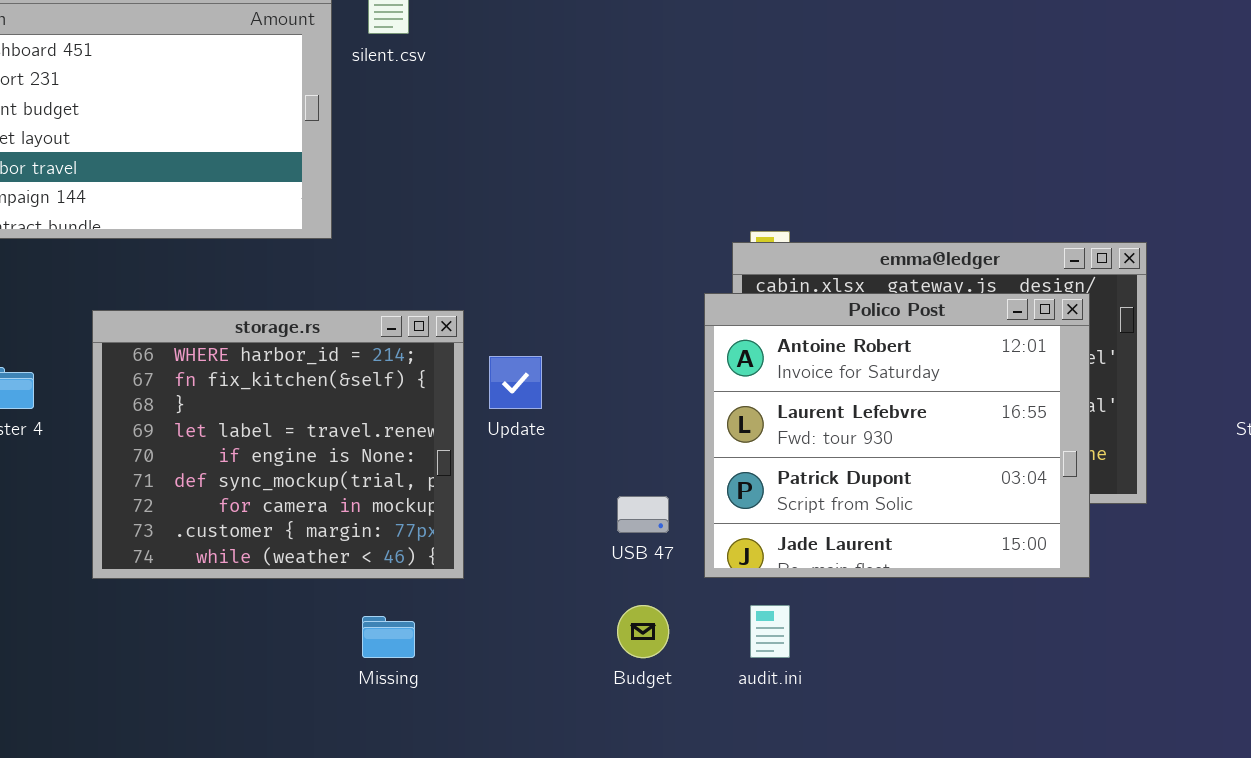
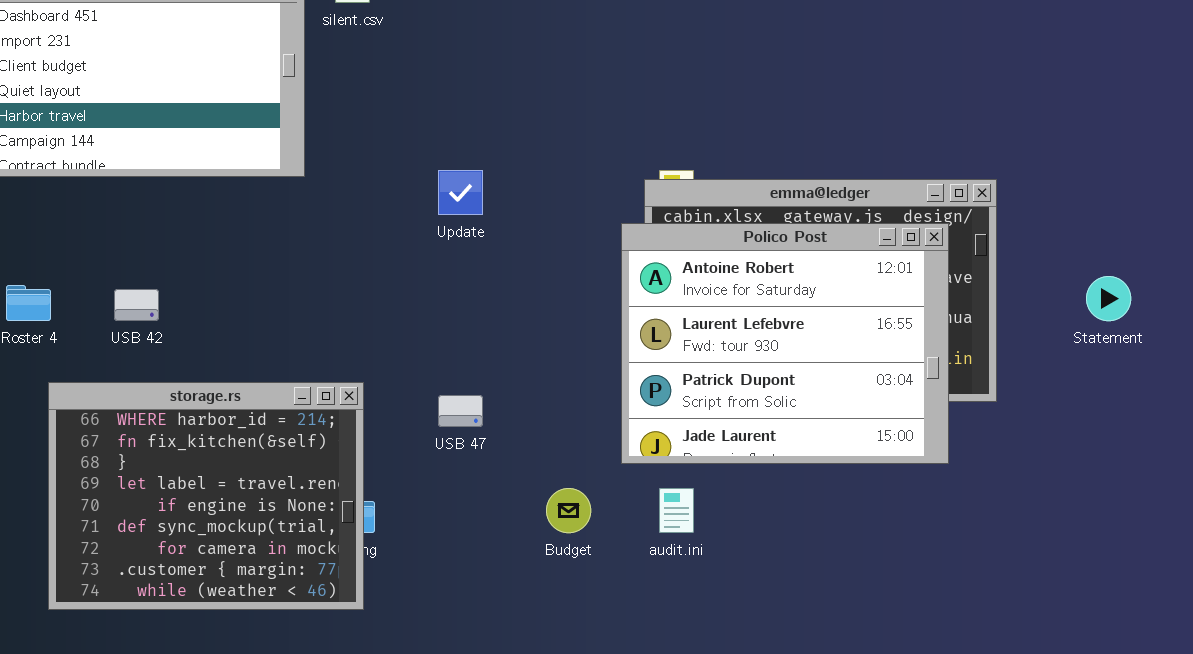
storage.rs: [92,310,464,579] -> [48,382,364,610], moved
Update: [489,356,542,409] -> [438,170,483,215], moved
USB 47: [617,496,669,533] -> [438,395,483,427], moved

